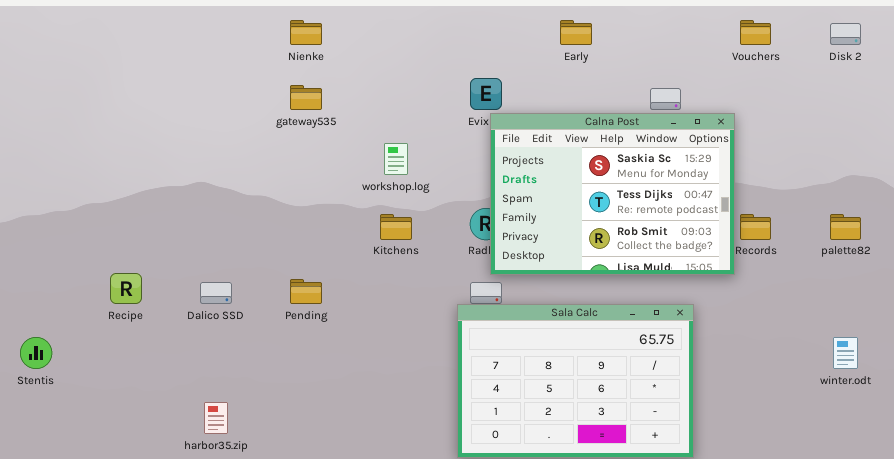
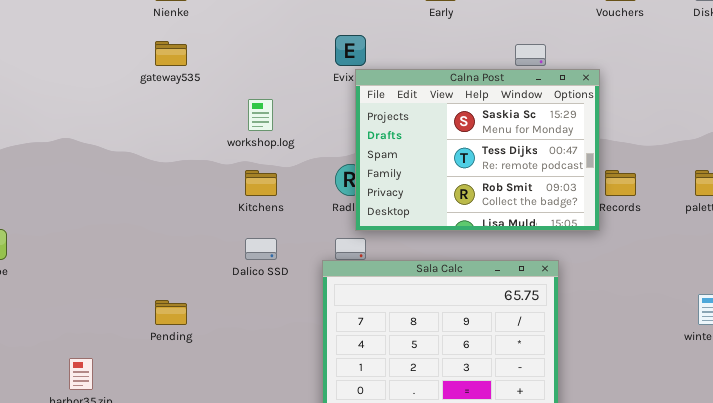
Pending: [290,279,322,304] -> [155,300,187,325], moved
Dalico SSD: [200,282,232,304] -> [245,238,277,260], moved

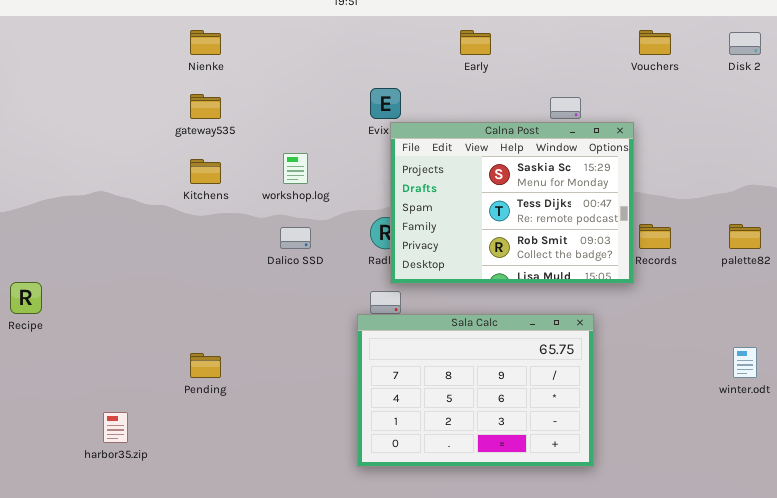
Kitchens: [245,170,277,196] -> [190,159,221,184], moved
Dalico SSD: [245,238,277,260] -> [280,227,311,249], moved

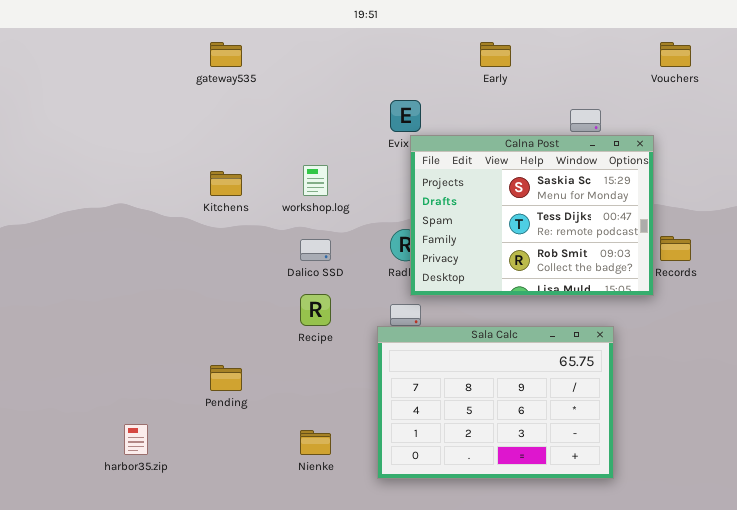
Nienke: [190,30,221,55] -> [300,430,331,455], moved
gateway535: [190,94,221,119] -> [210,42,242,67], moved
Recipe: [10,282,42,314] -> [300,294,331,326], moved

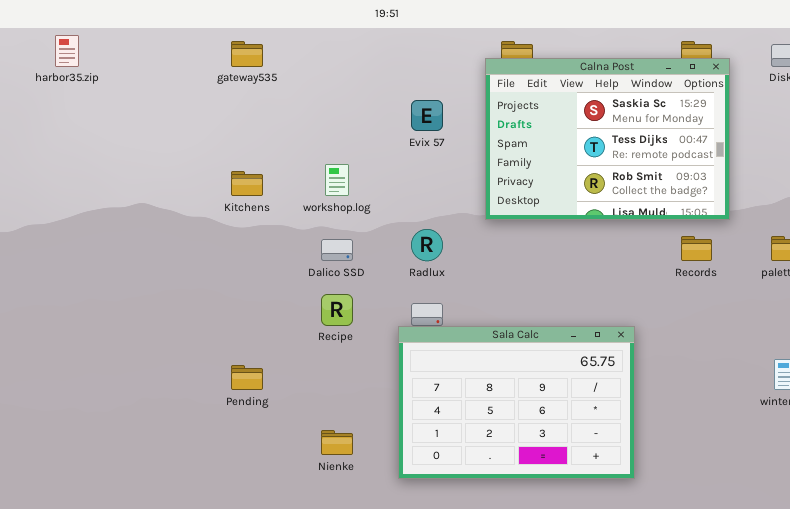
Calna Post: [410,135,654,296] -> [485,58,730,220], moved
harbor35.zip: [124,424,148,455] -> [55,35,79,67], moved

